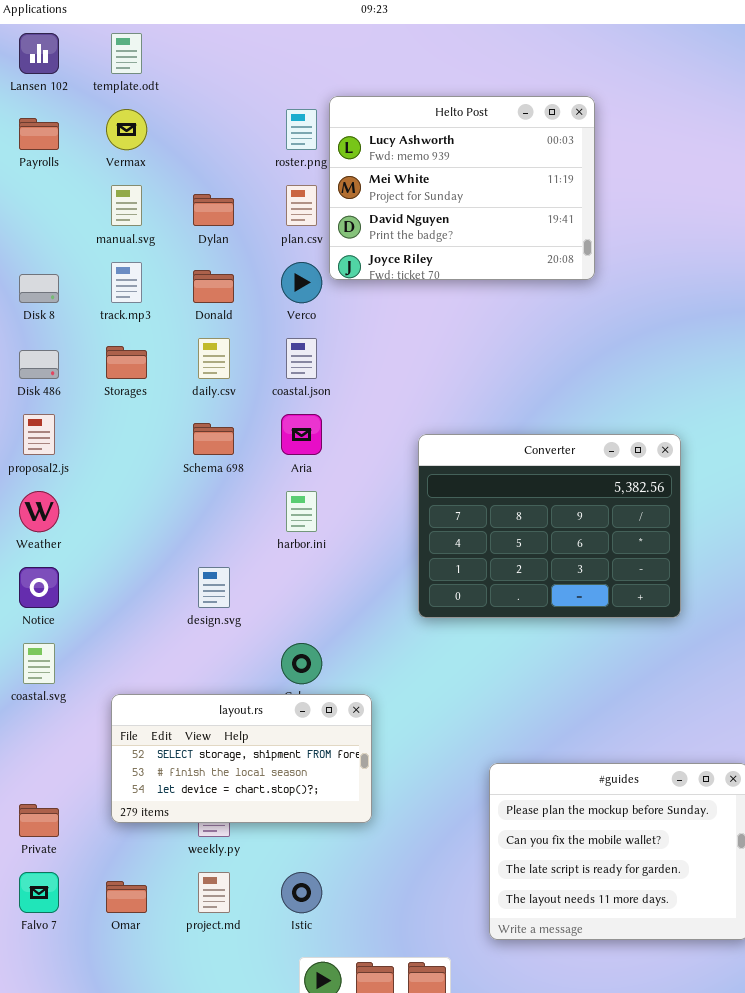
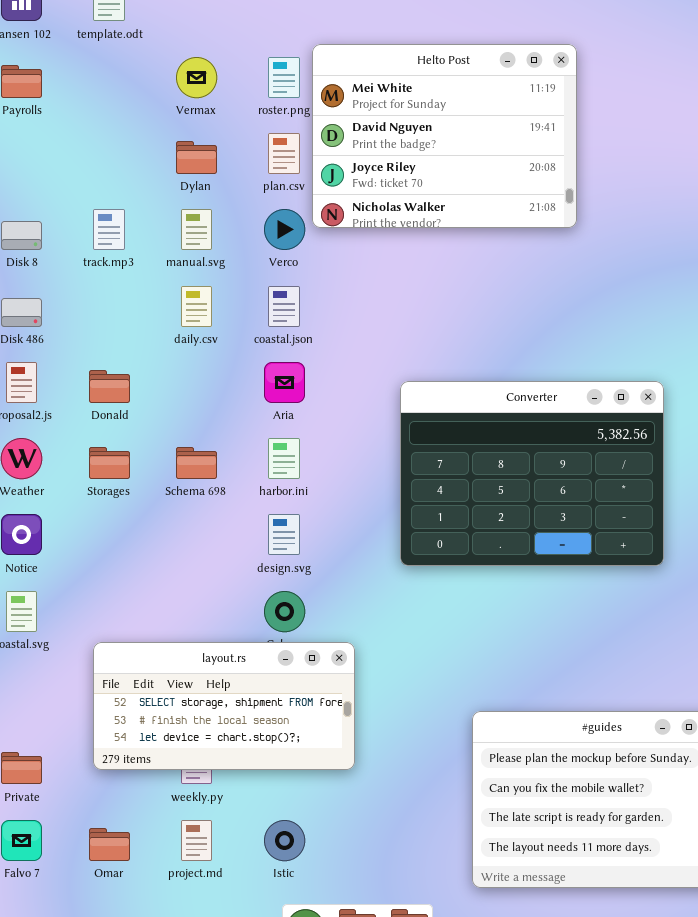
Helto Post: [329,96,595,280] -> [312,44,577,228], scrolled down 1 row
Vermax: [106,109,147,150] -> [176,57,217,98], moved
manual.svg: [111,185,142,226] -> [181,209,212,250], moved
Donald: [193,270,234,303] -> [89,370,130,403], moved
Storages: [106,346,147,379] -> [89,447,130,479], moved
Schema 698: [193,423,234,455] -> [176,447,217,479], moved
design.svg: [198,567,230,608] -> [268,514,300,555], moved

